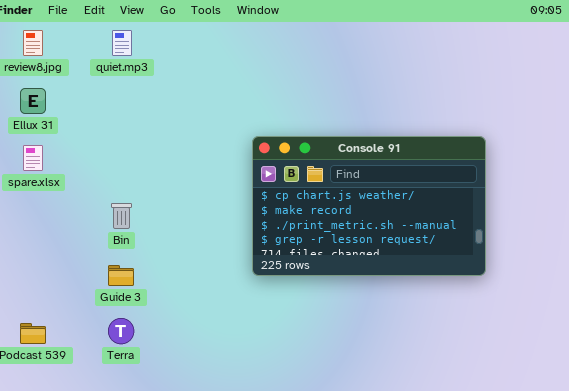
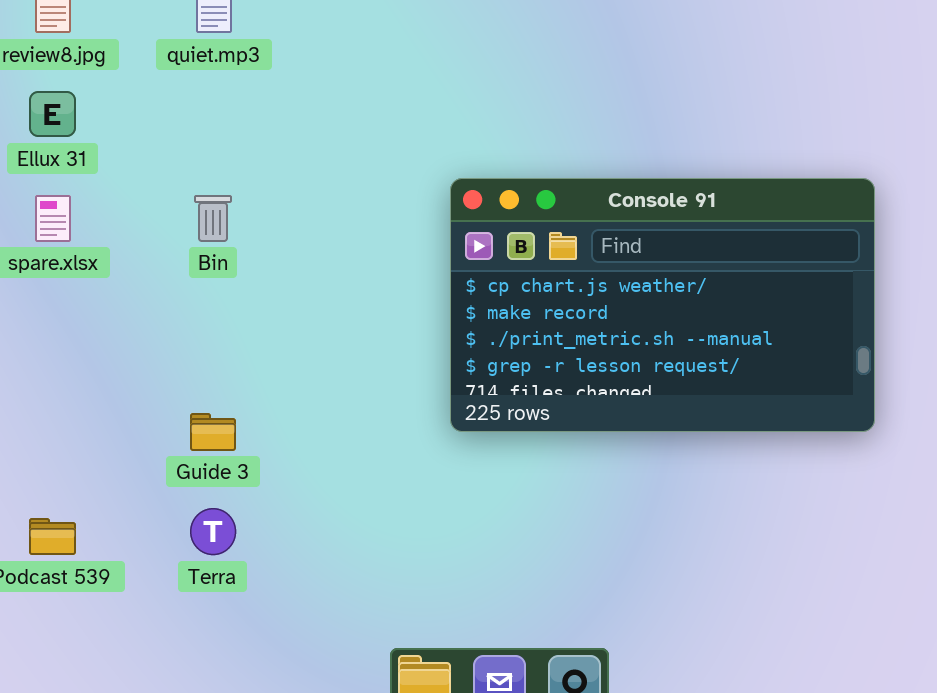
Bin: [111,203,132,229] -> [194,195,232,242], moved

